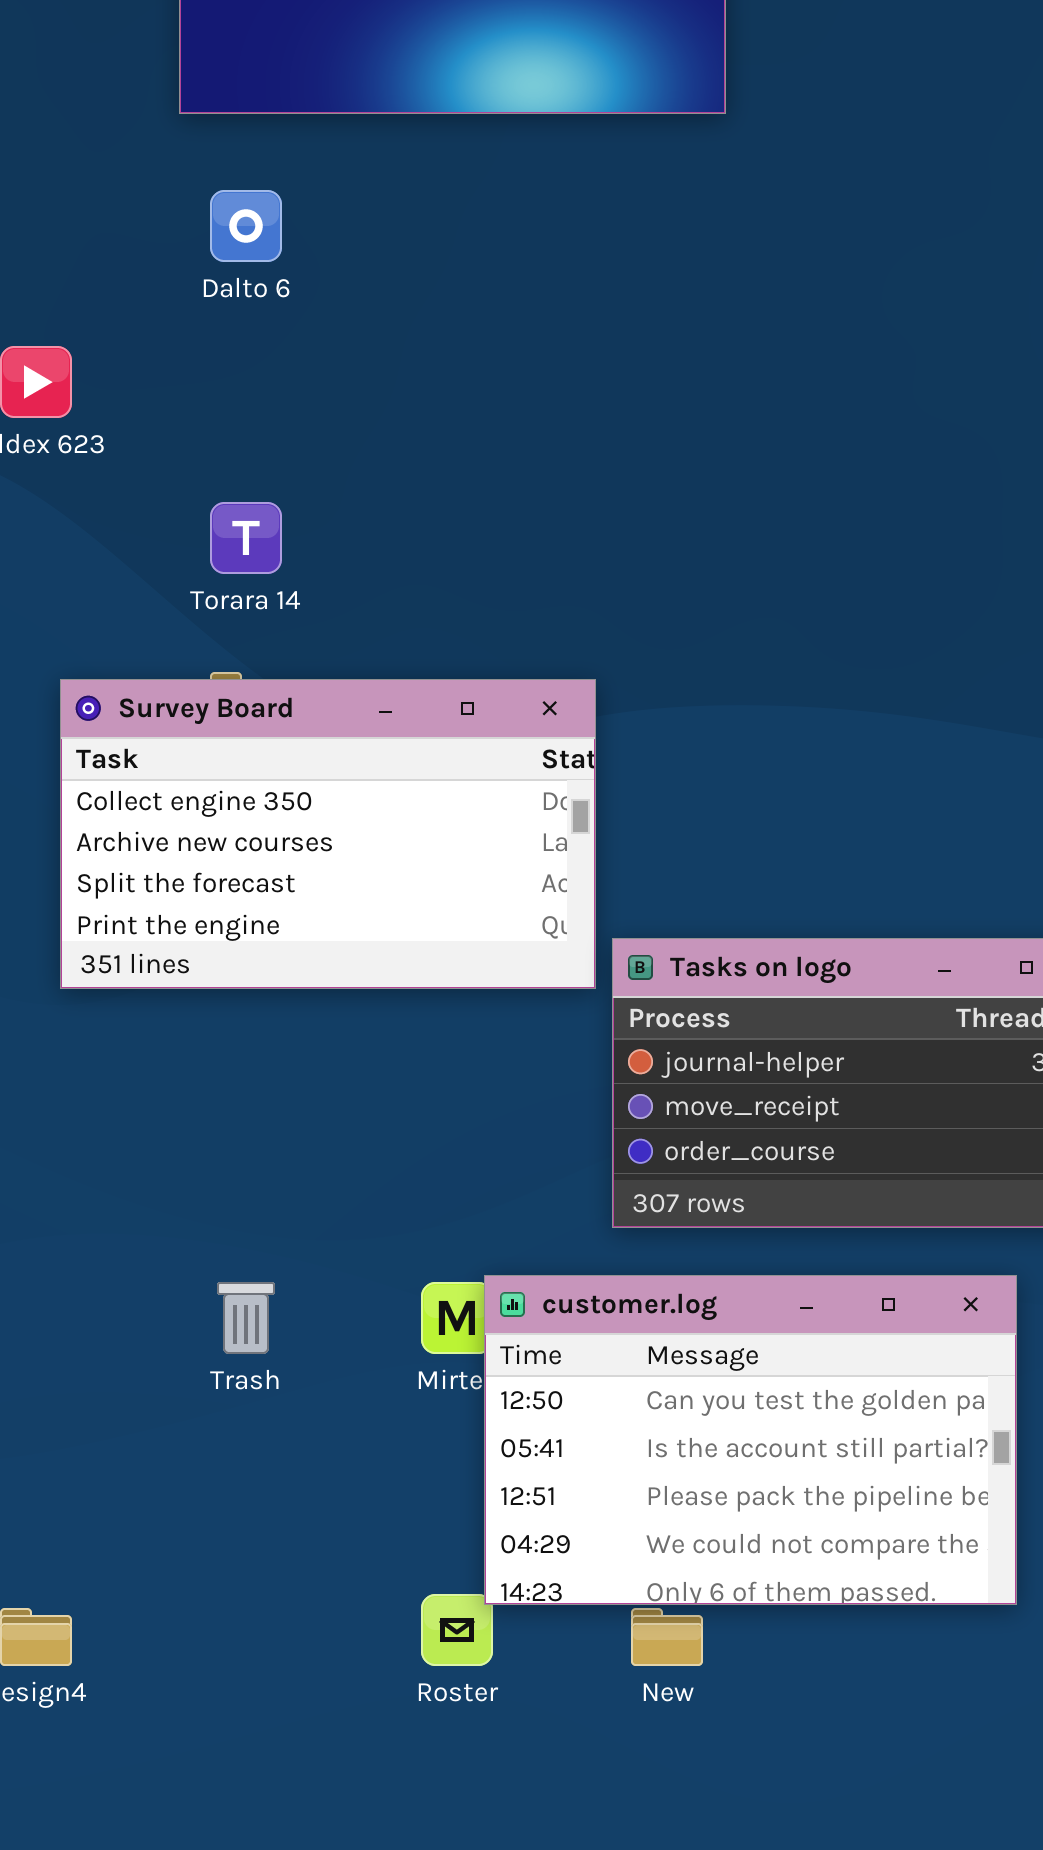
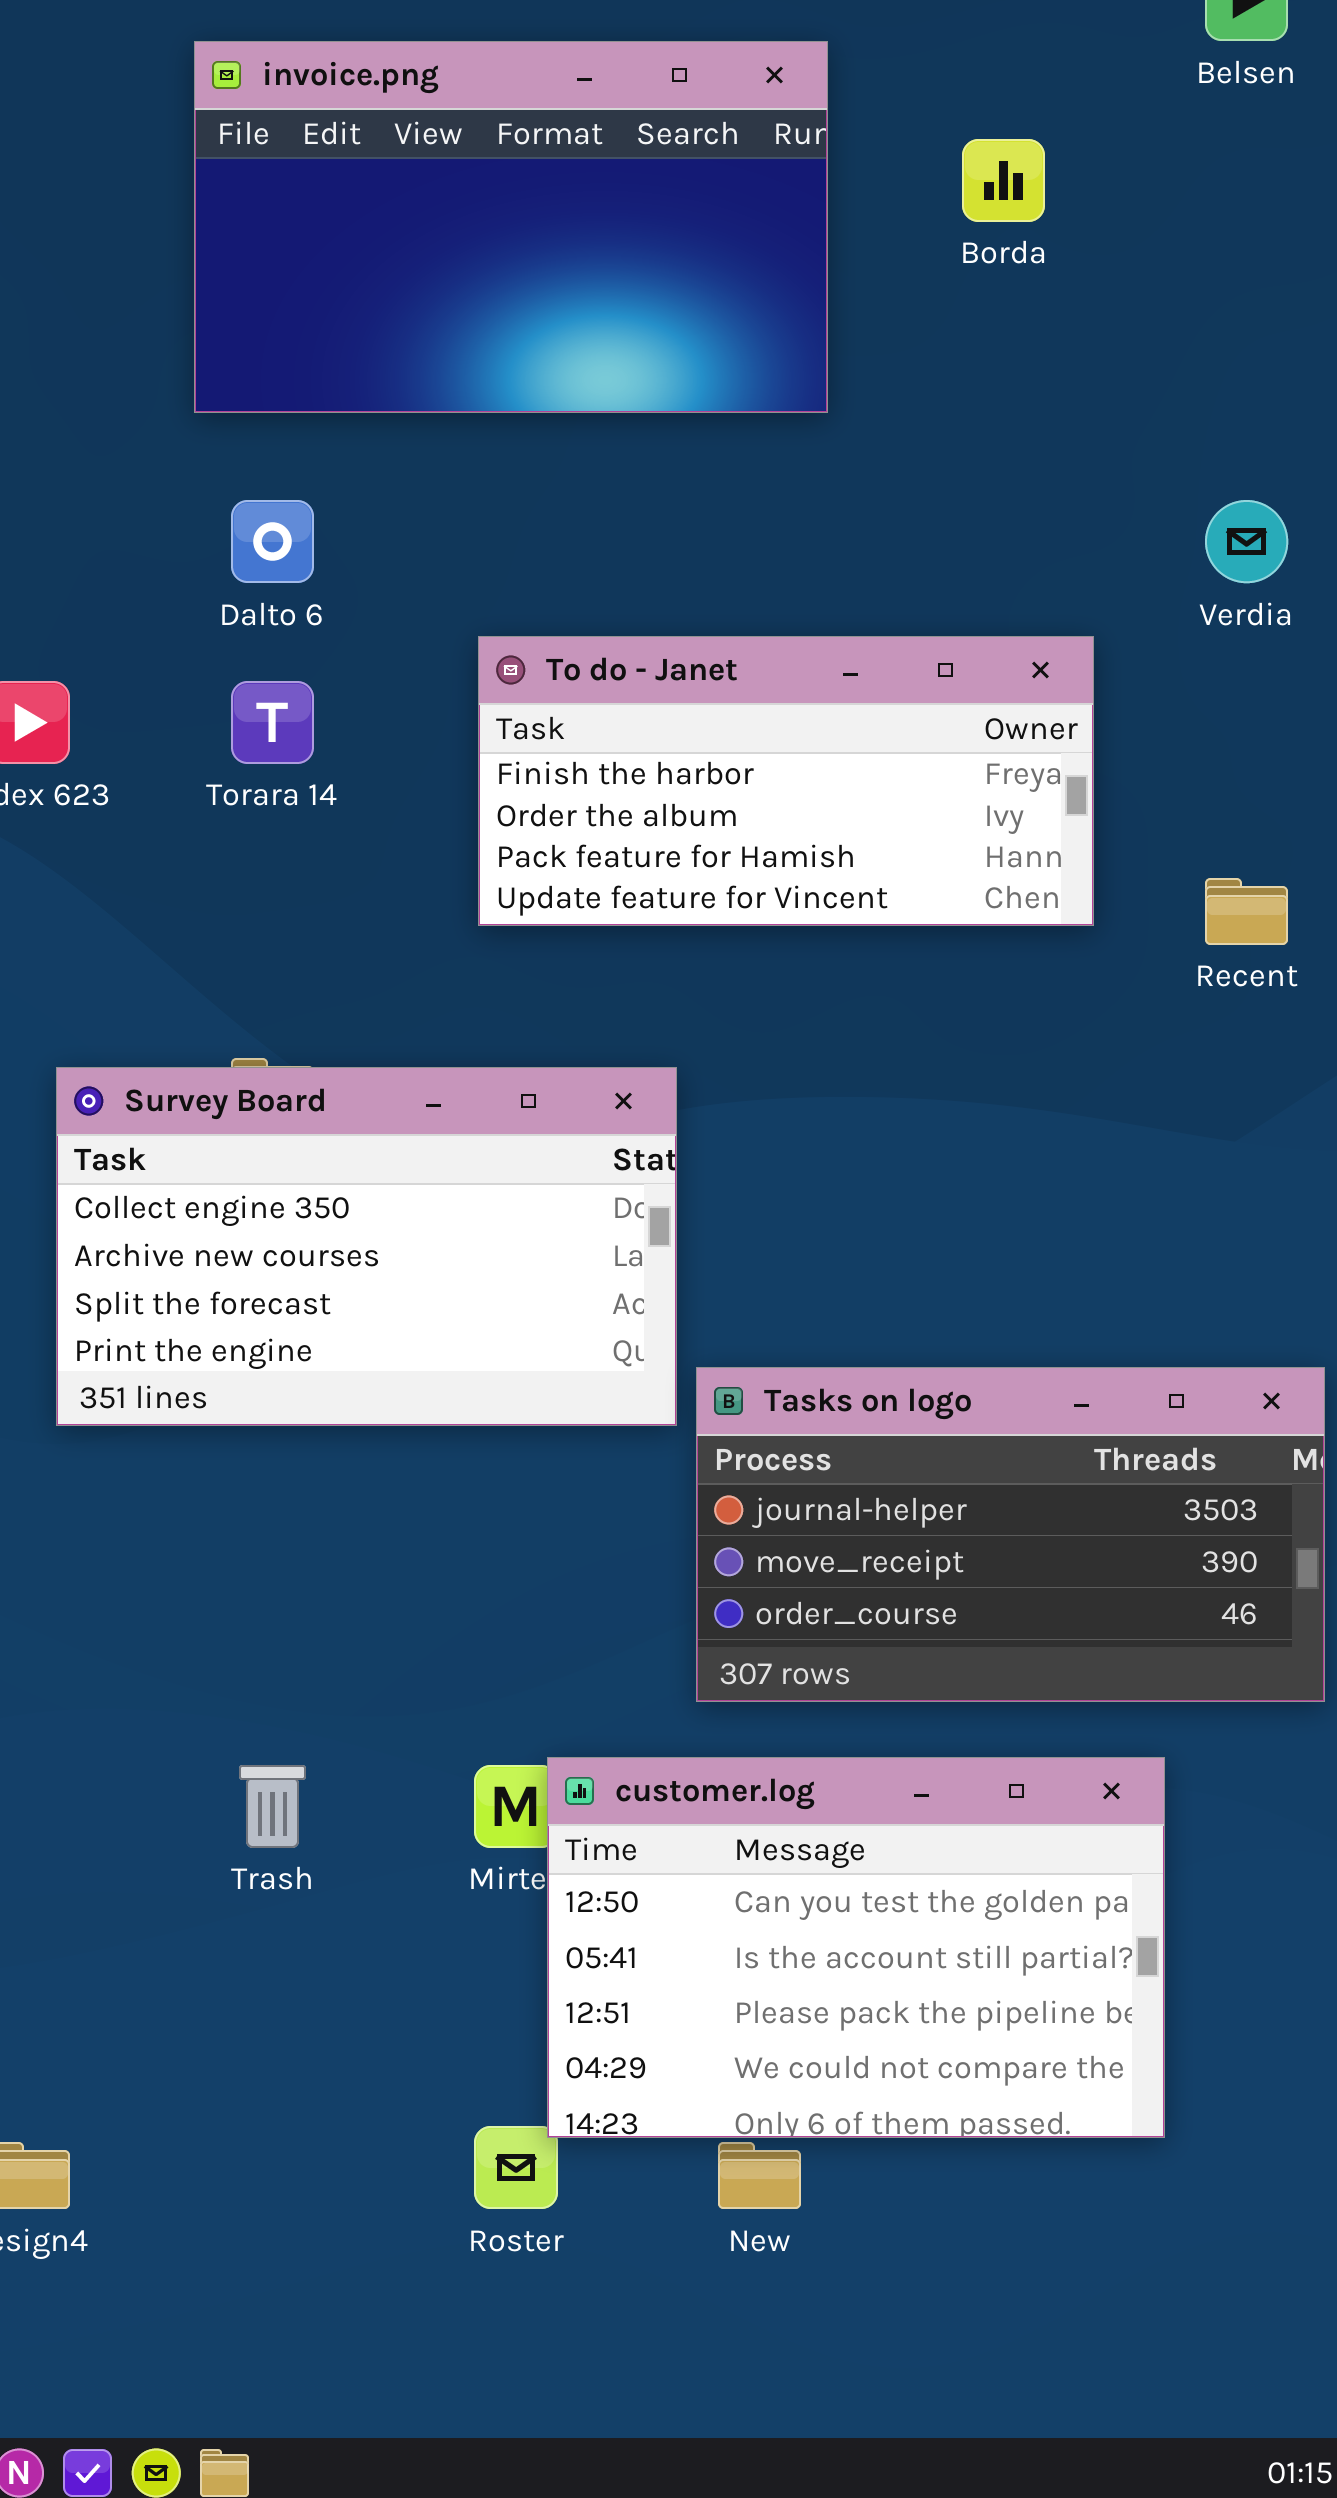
To do - Janet: none -> [478,636,1094,926], opened
Torara 14: [210,502,282,574] -> [231,681,314,764], moved

